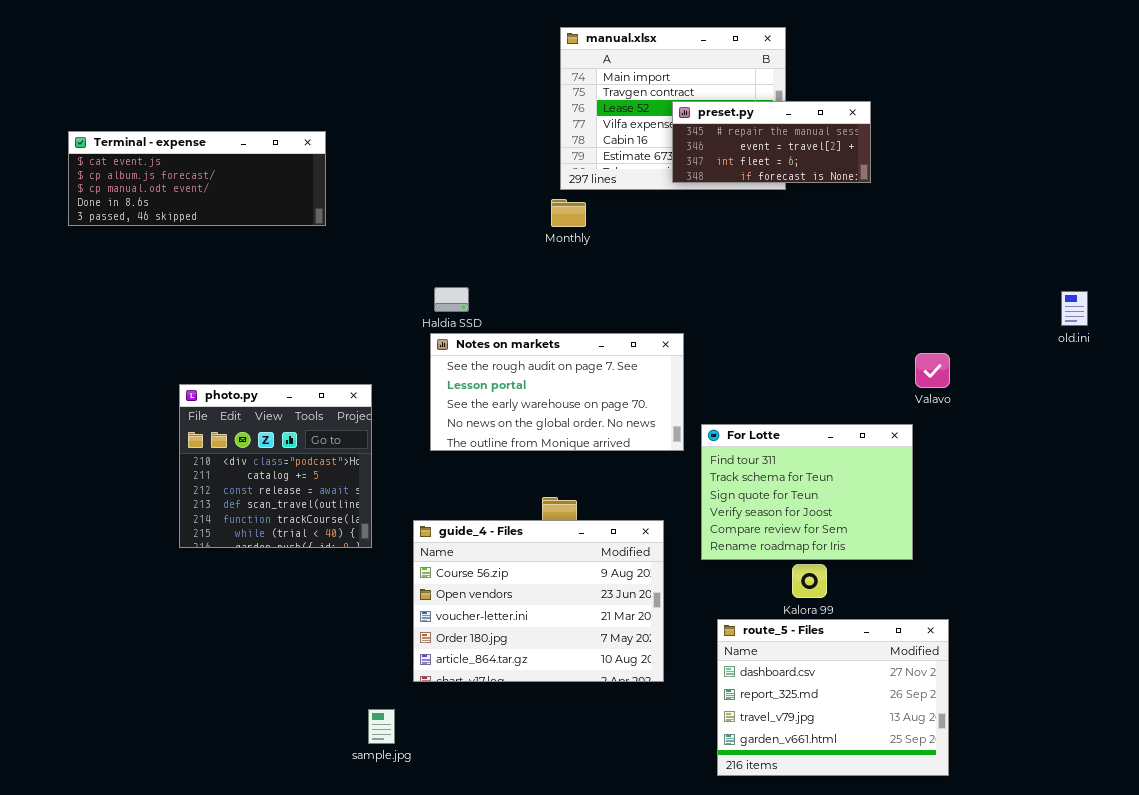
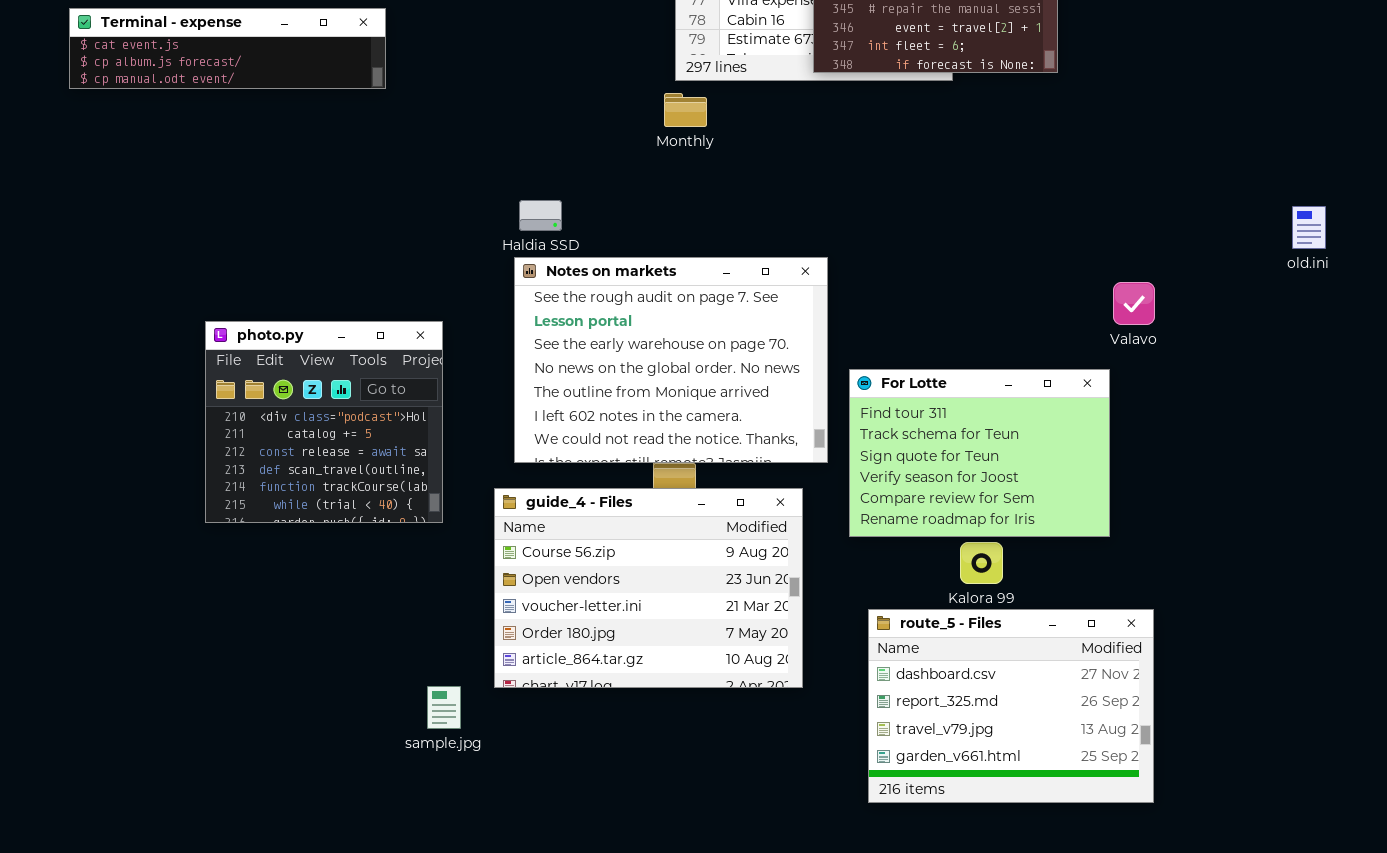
Terminal - expense: [68,131,326,226] -> [69,8,386,89], resized
Notes on markets: [430,333,684,451] -> [514,257,828,463], resized
sample.jpg: [368,709,395,744] -> [427,686,461,729], moved

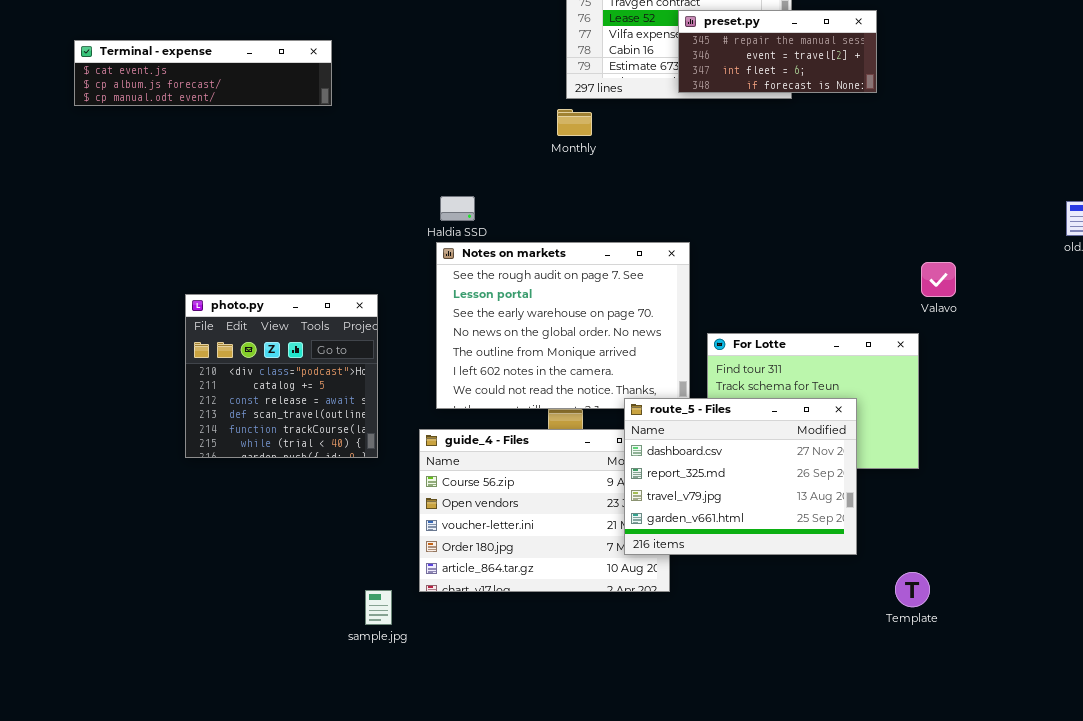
route_5 - Files: [868,609,1154,803] -> [624,398,857,555], moved

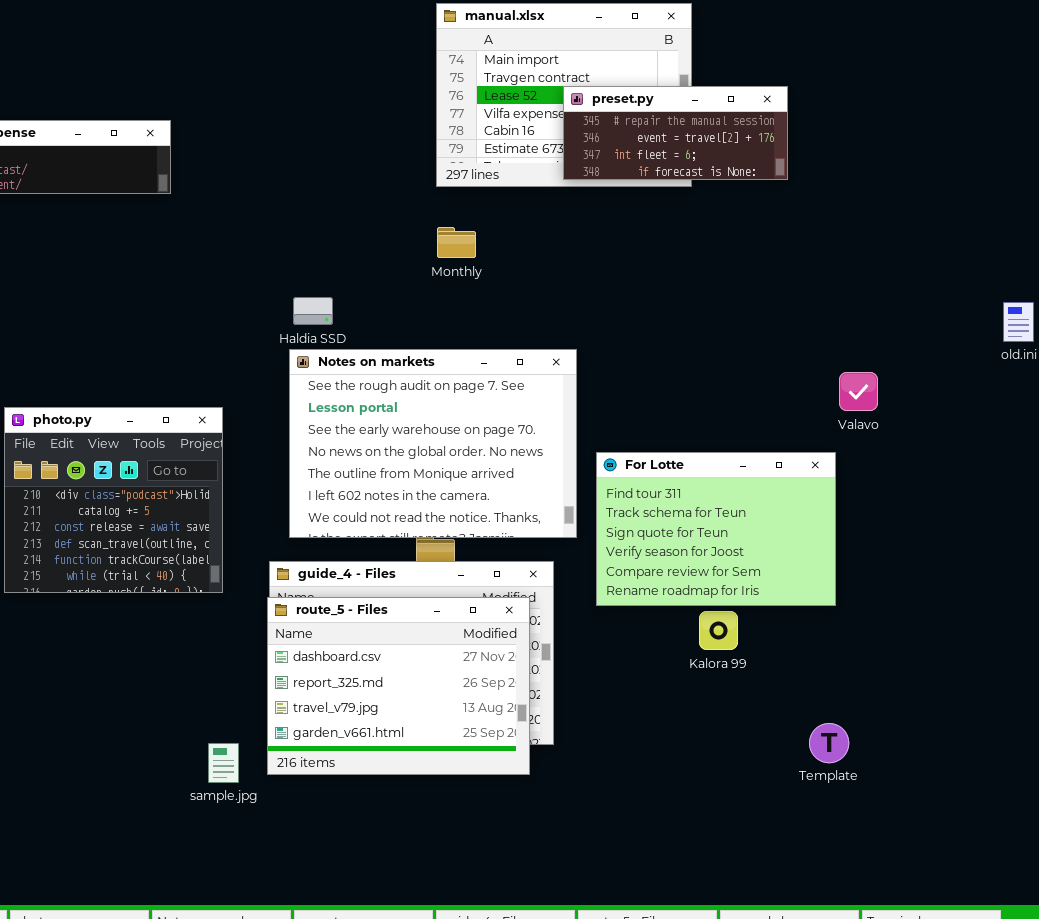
Monthly: [557,109,592,136] -> [437,227,476,258], moved
route_5 - Files: [624,398,857,555] -> [267,597,530,775], moved

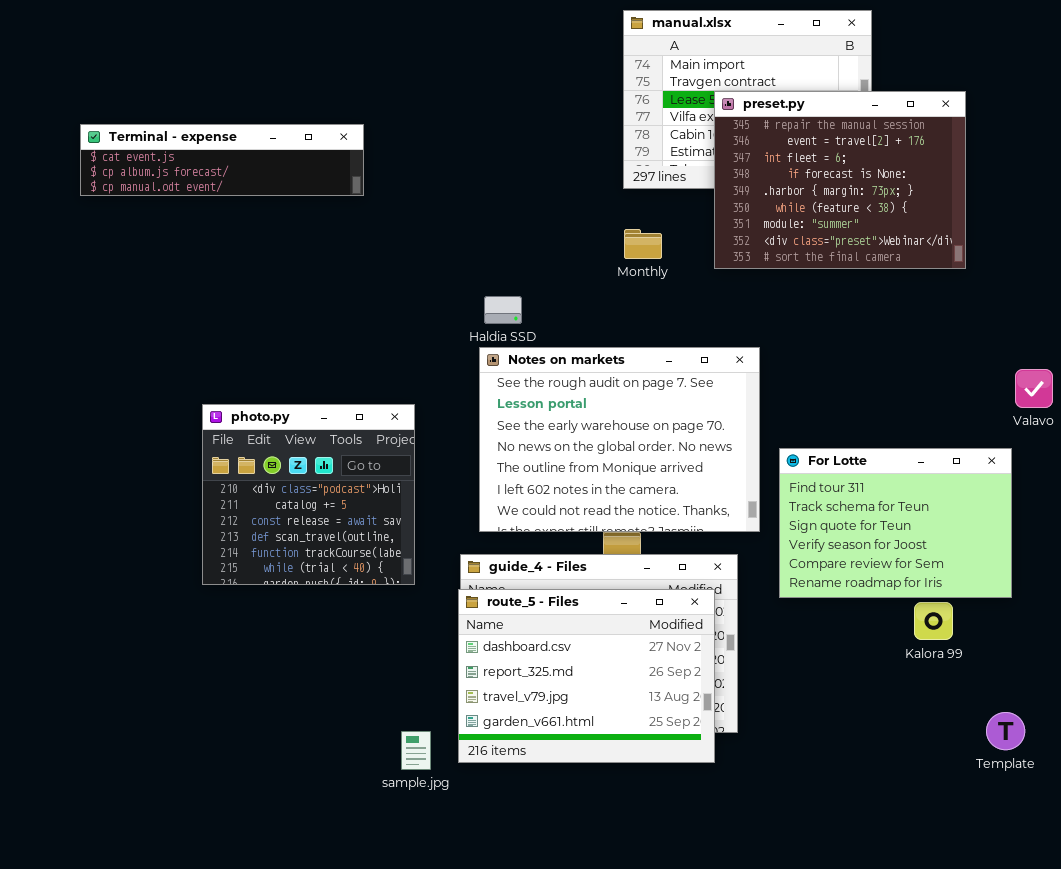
preset.py: [563,86,788,180] -> [714,91,966,269], resized
Kalora 99: [699,611,738,650] -> [914,602,953,640], moved

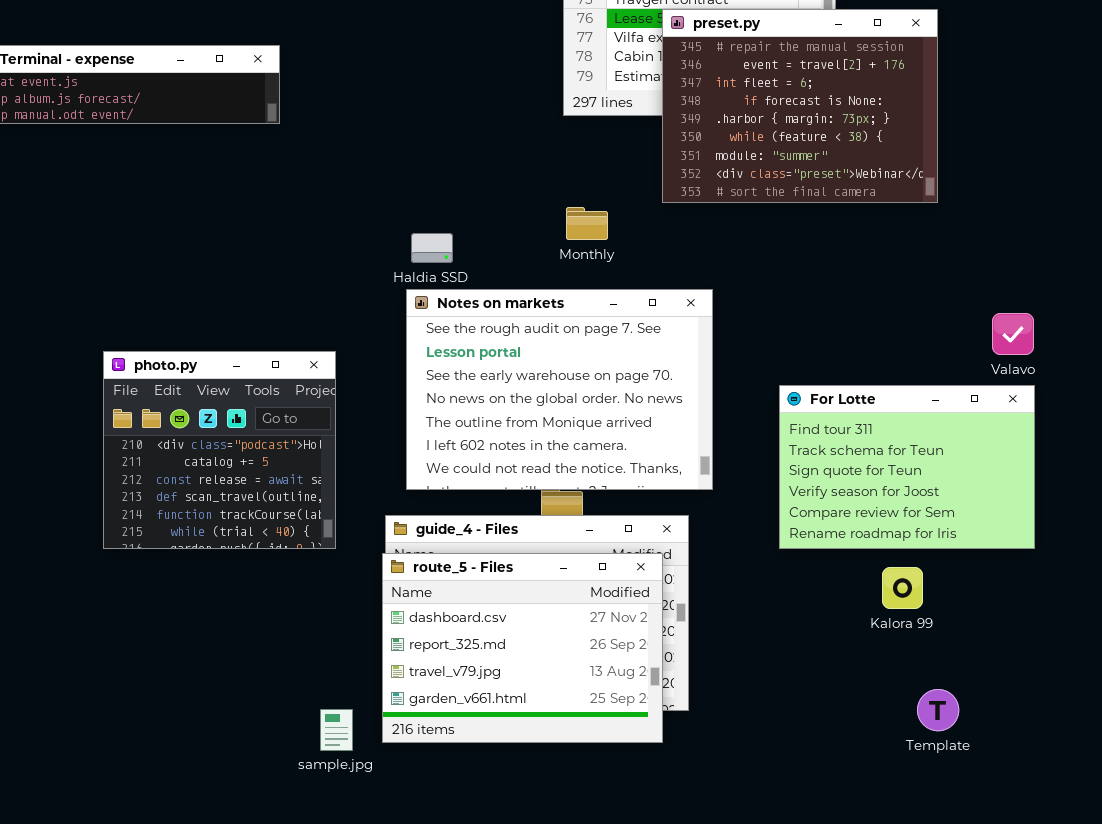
Monthly: [624,229,662,259] -> [566,207,608,240], moved
For Lotte: [779,448,1012,598] -> [779,385,1035,549], moved
Template: [986,712,1025,750] -> [917,689,959,731], moved

